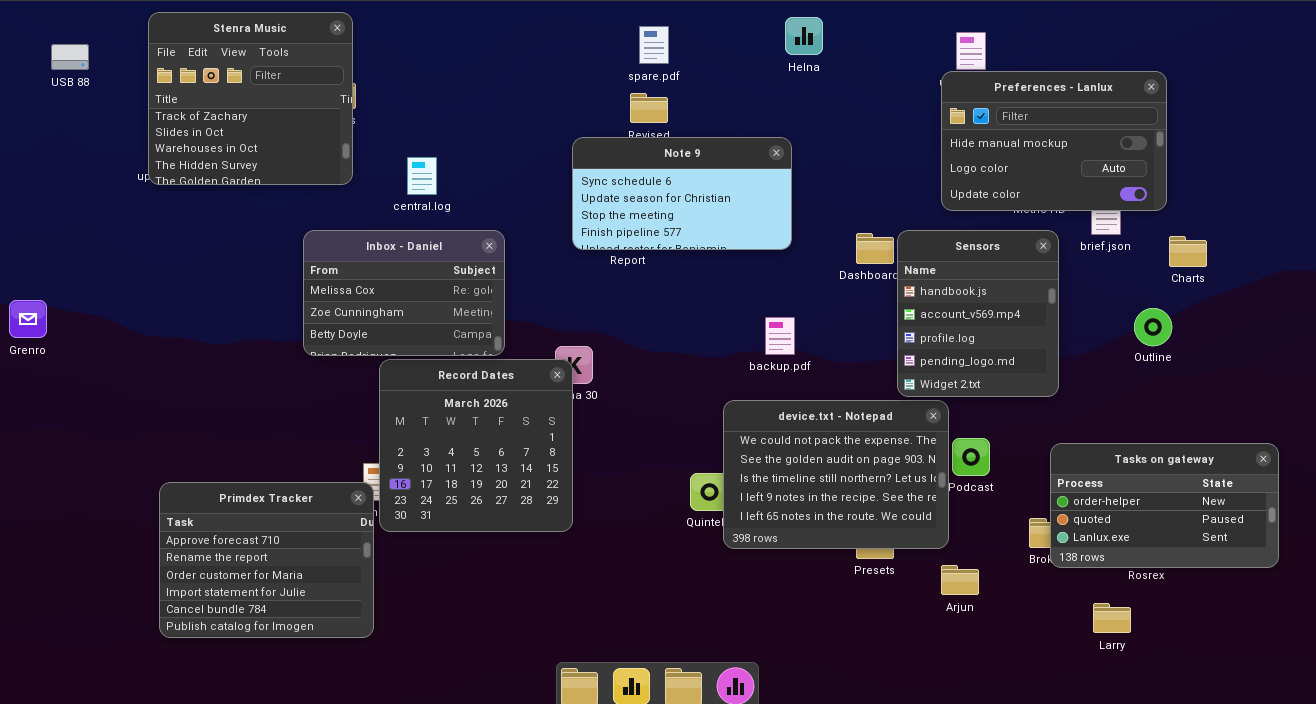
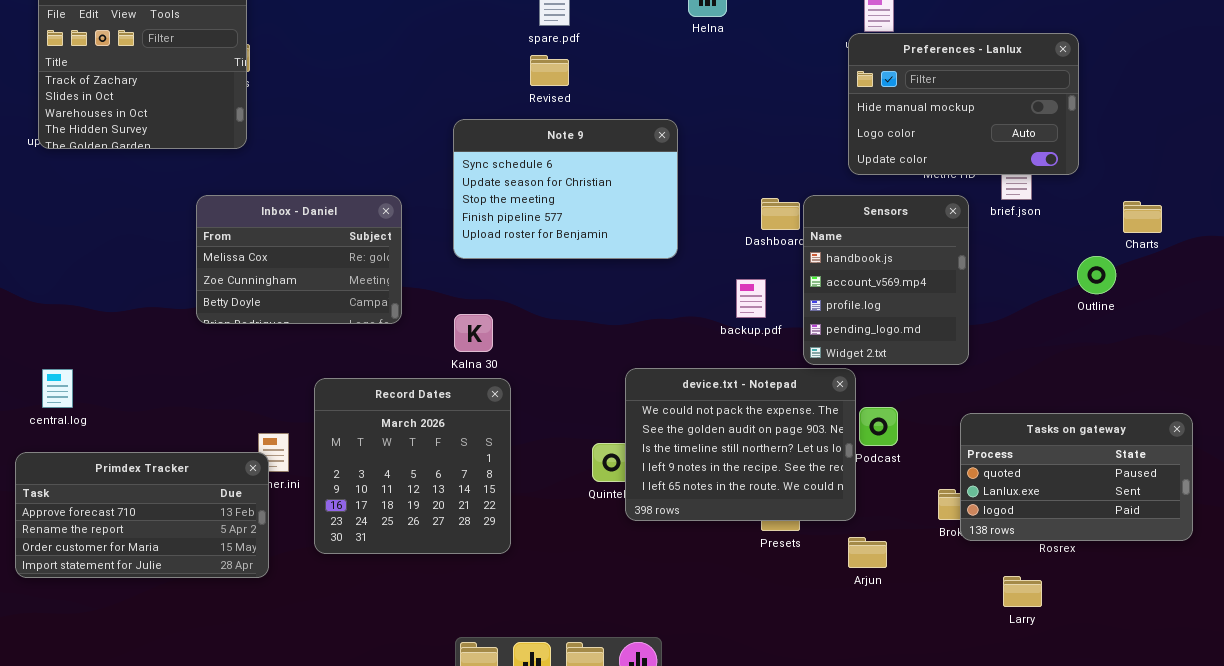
Note 9: [572,137,792,250] -> [453,119,678,259], moved, resized
central.log: [407,157,437,195] -> [42,369,73,408], moved
Charts: [1169,236,1207,267] -> [1123,201,1162,233], moved
Outline: [1134,308,1172,346] -> [1077,256,1116,294], moved
backup.pdf: [765,317,795,355] -> [736,279,766,318], moved
Record Dates: [379,359,573,532] -> [314,378,511,554], moved
Tasks on gateway: [1050,443,1279,568] -> [960,413,1193,541], scrolled down 1 row
Primdex Tracker: [159,482,374,638] -> [15,452,269,578], resized

